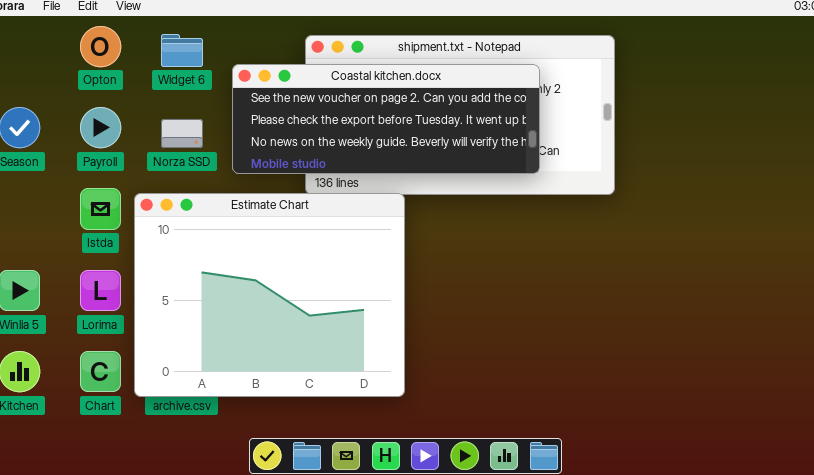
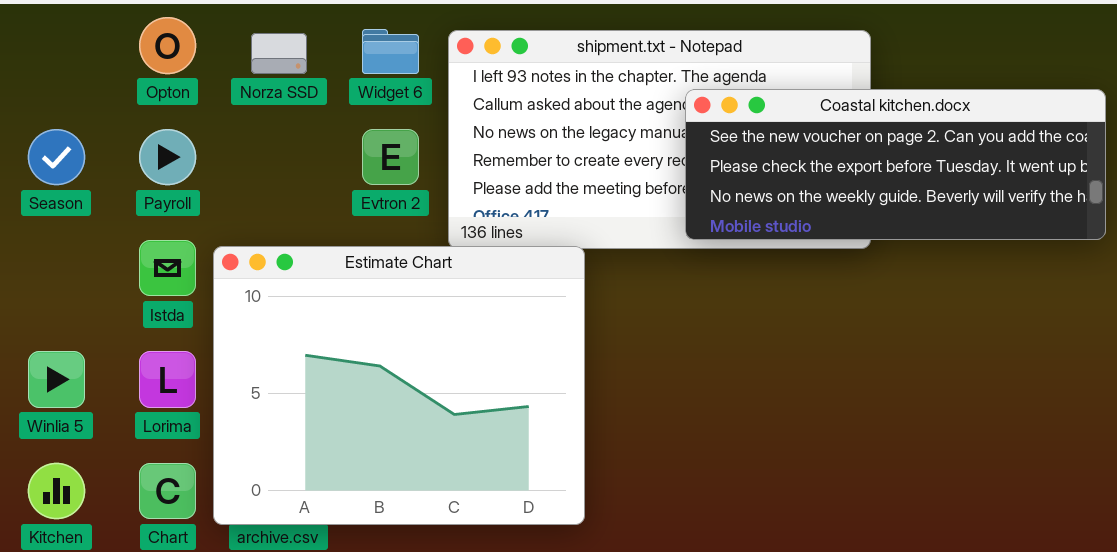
Widget 6: [161,34,203,67] -> [362,29,419,74], moved
Coastal kitchen.docx: [232,64,540,174] -> [685,89,1106,240], moved
Norza SSD: [161,119,203,148] -> [251,33,307,74], moved

